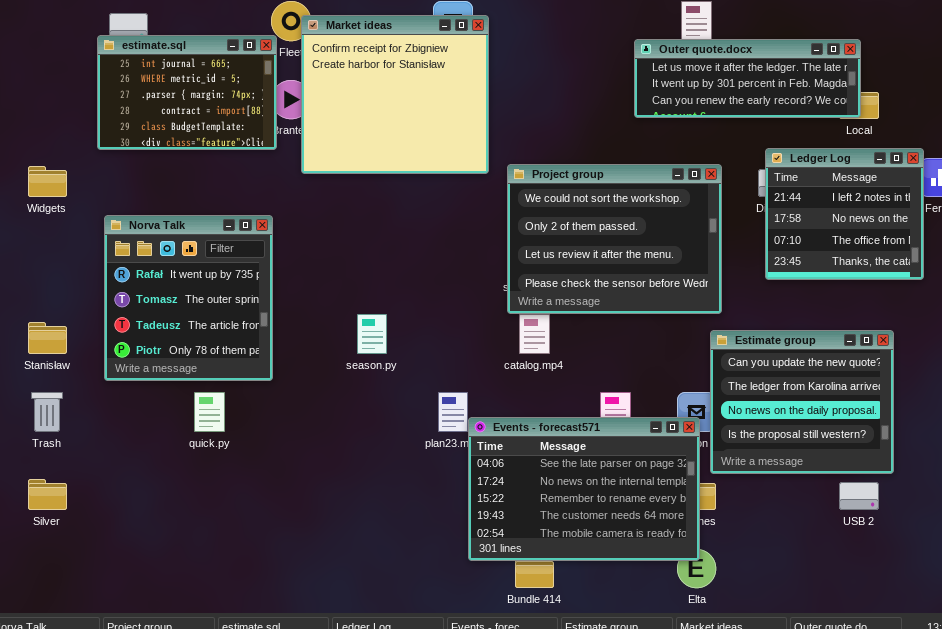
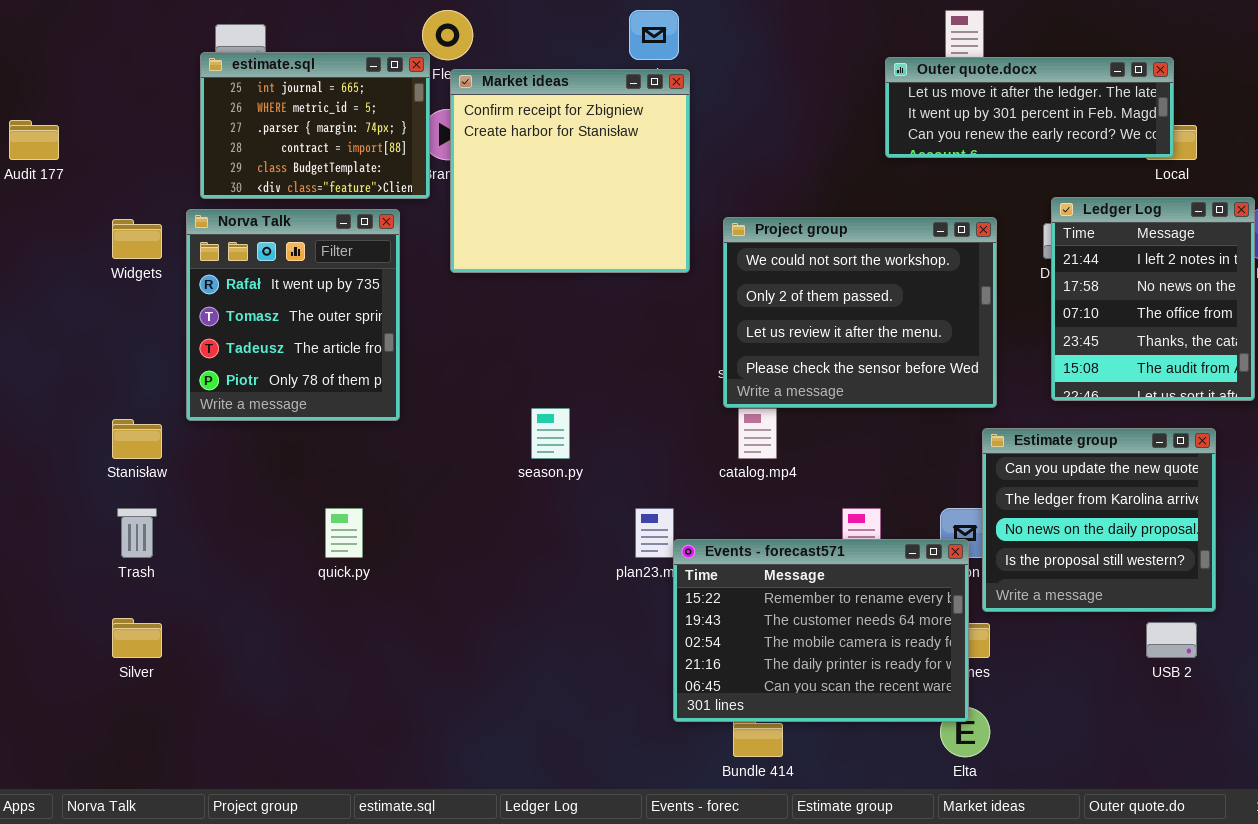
Market ideas: [301,15,489,174] -> [450,69,690,273], moved
Ledger Log: [765,148,924,280] -> [1051,197,1255,401], resized
Norva Talk: [104,215,273,381] -> [186,209,400,421], moved
Events - forecast571: [468,417,700,561] -> [673,539,969,722], scrolled down 2 rows

